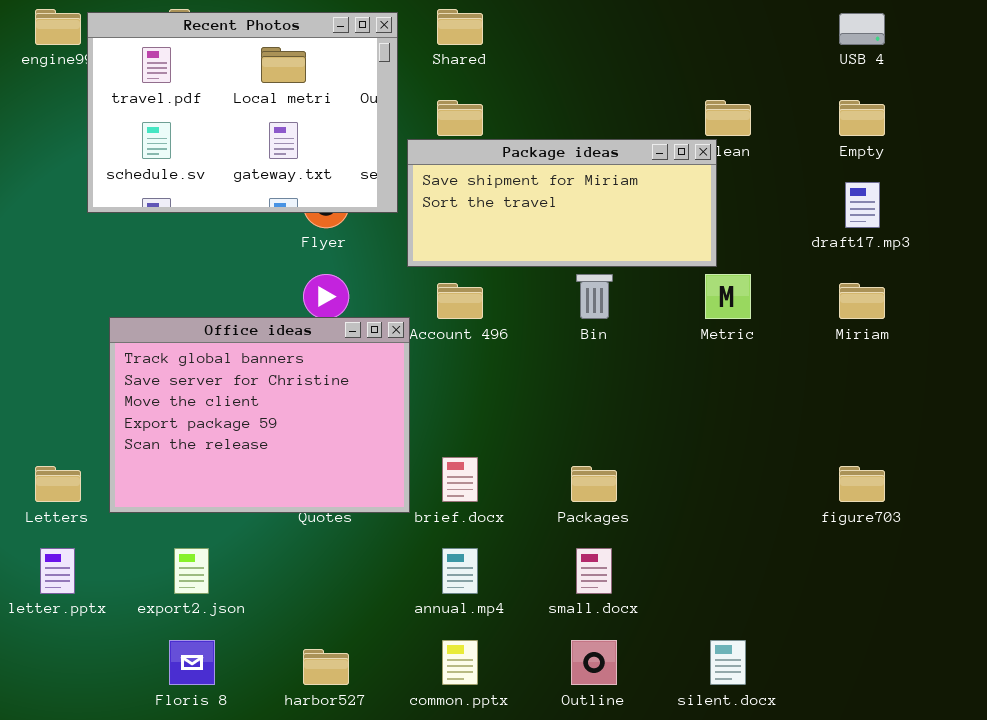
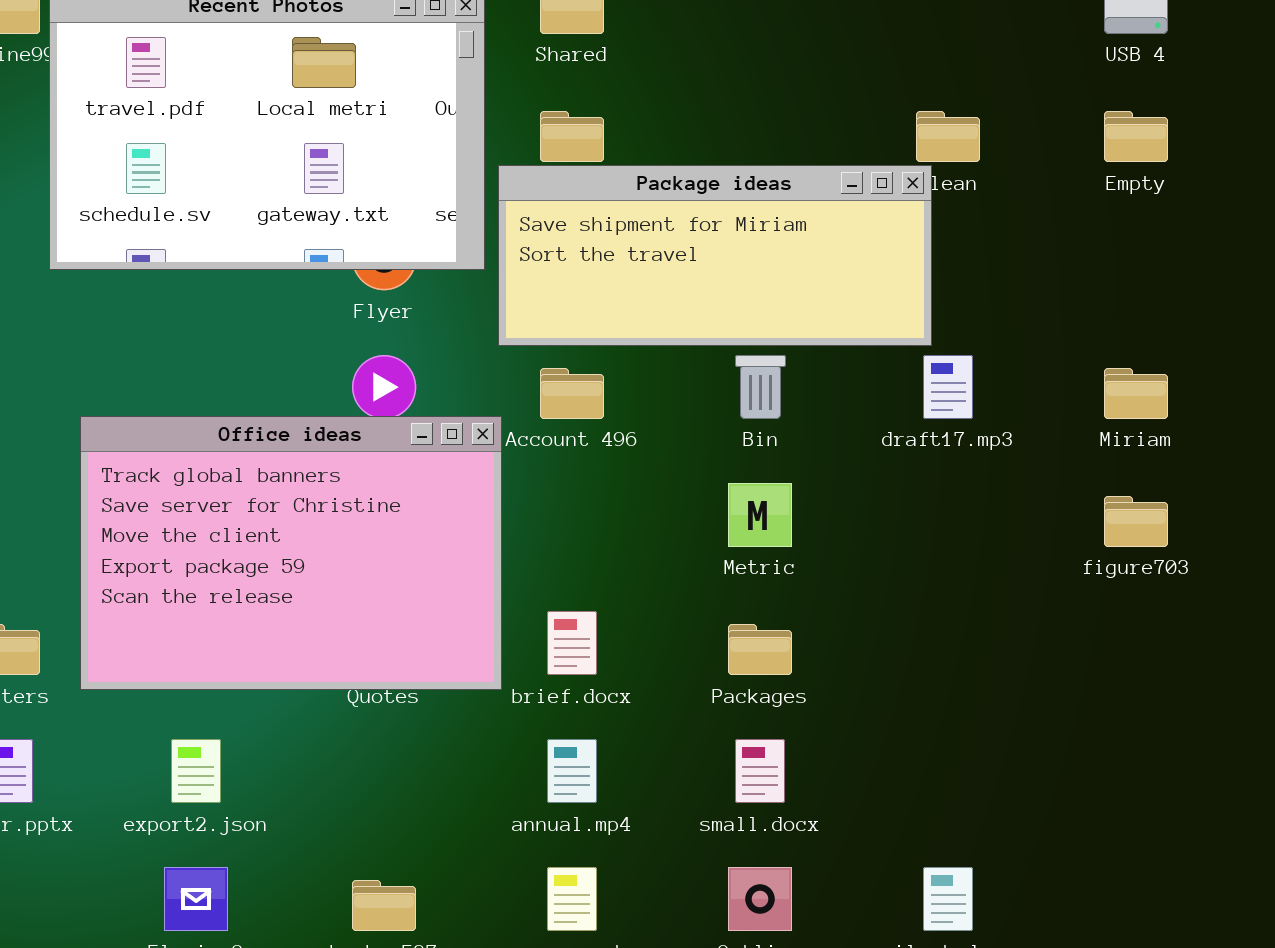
draft17.mp3: [845,182,880,228] -> [923,355,973,419], moved
Metric: [705,274,751,319] -> [728,483,792,547], moved
figure703: [839,466,885,502] -> [1104,496,1168,547], moved

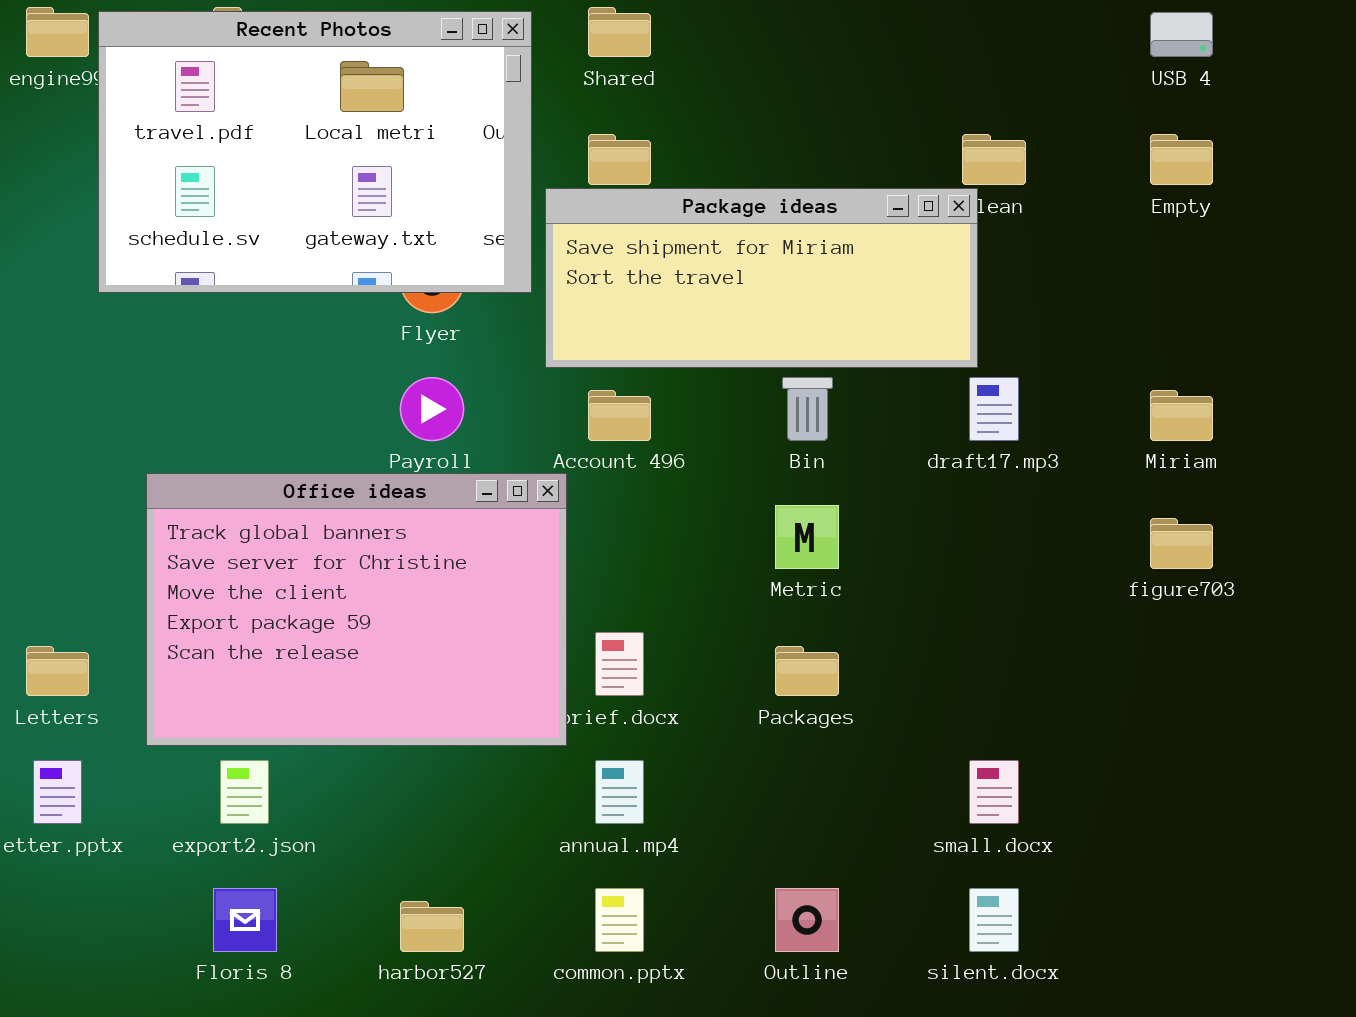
Office ideas: [80,416,502,690] -> [146,473,567,746], moved
small.docx: [735,739,785,803] -> [969,760,1019,824], moved

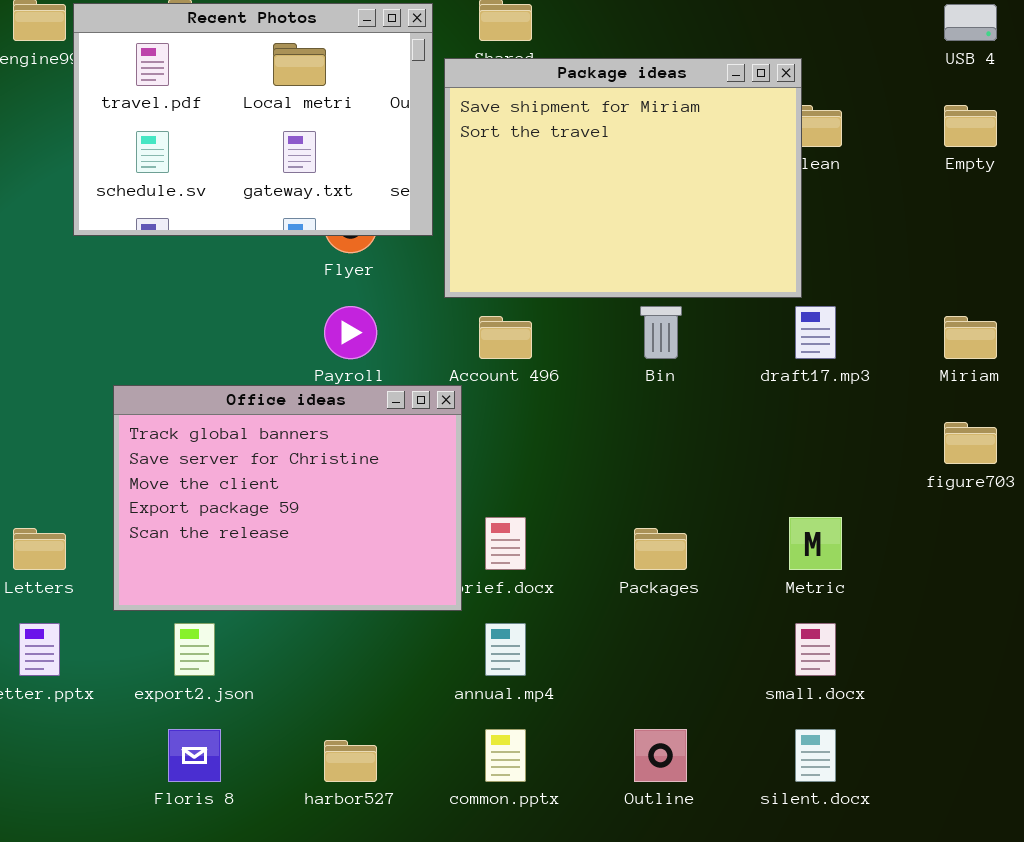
Package ideas: [545,188,978,368] -> [444,58,802,298], resized
Metric: [775,505,839,569] -> [789,517,842,570], moved

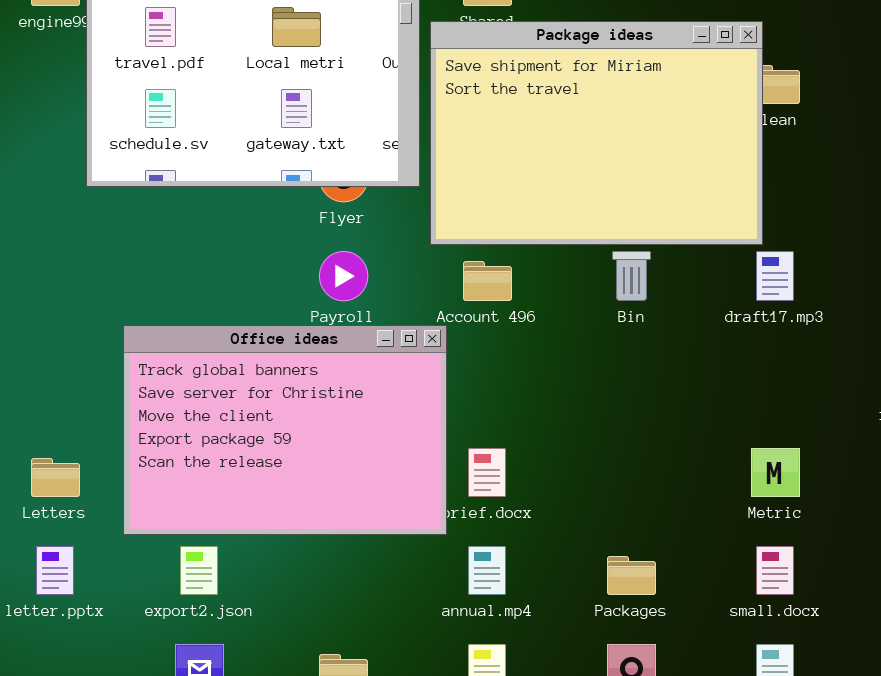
Packages: [634,528,687,570] -> [607,556,656,595], moved

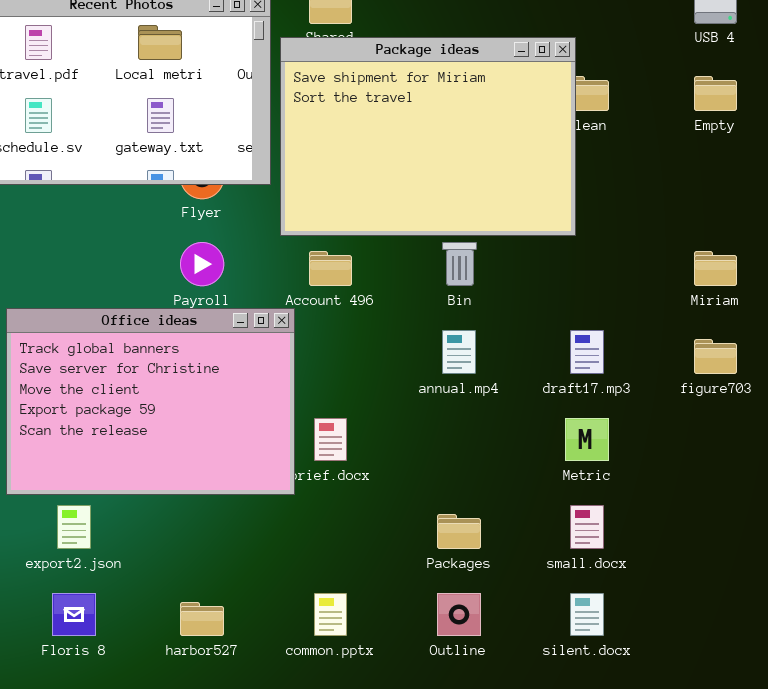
draft17.mp3: [756,251,794,301] -> [570,330,604,374], moved
annual.mp4: [468,546,506,595] -> [442,330,476,374], moved

